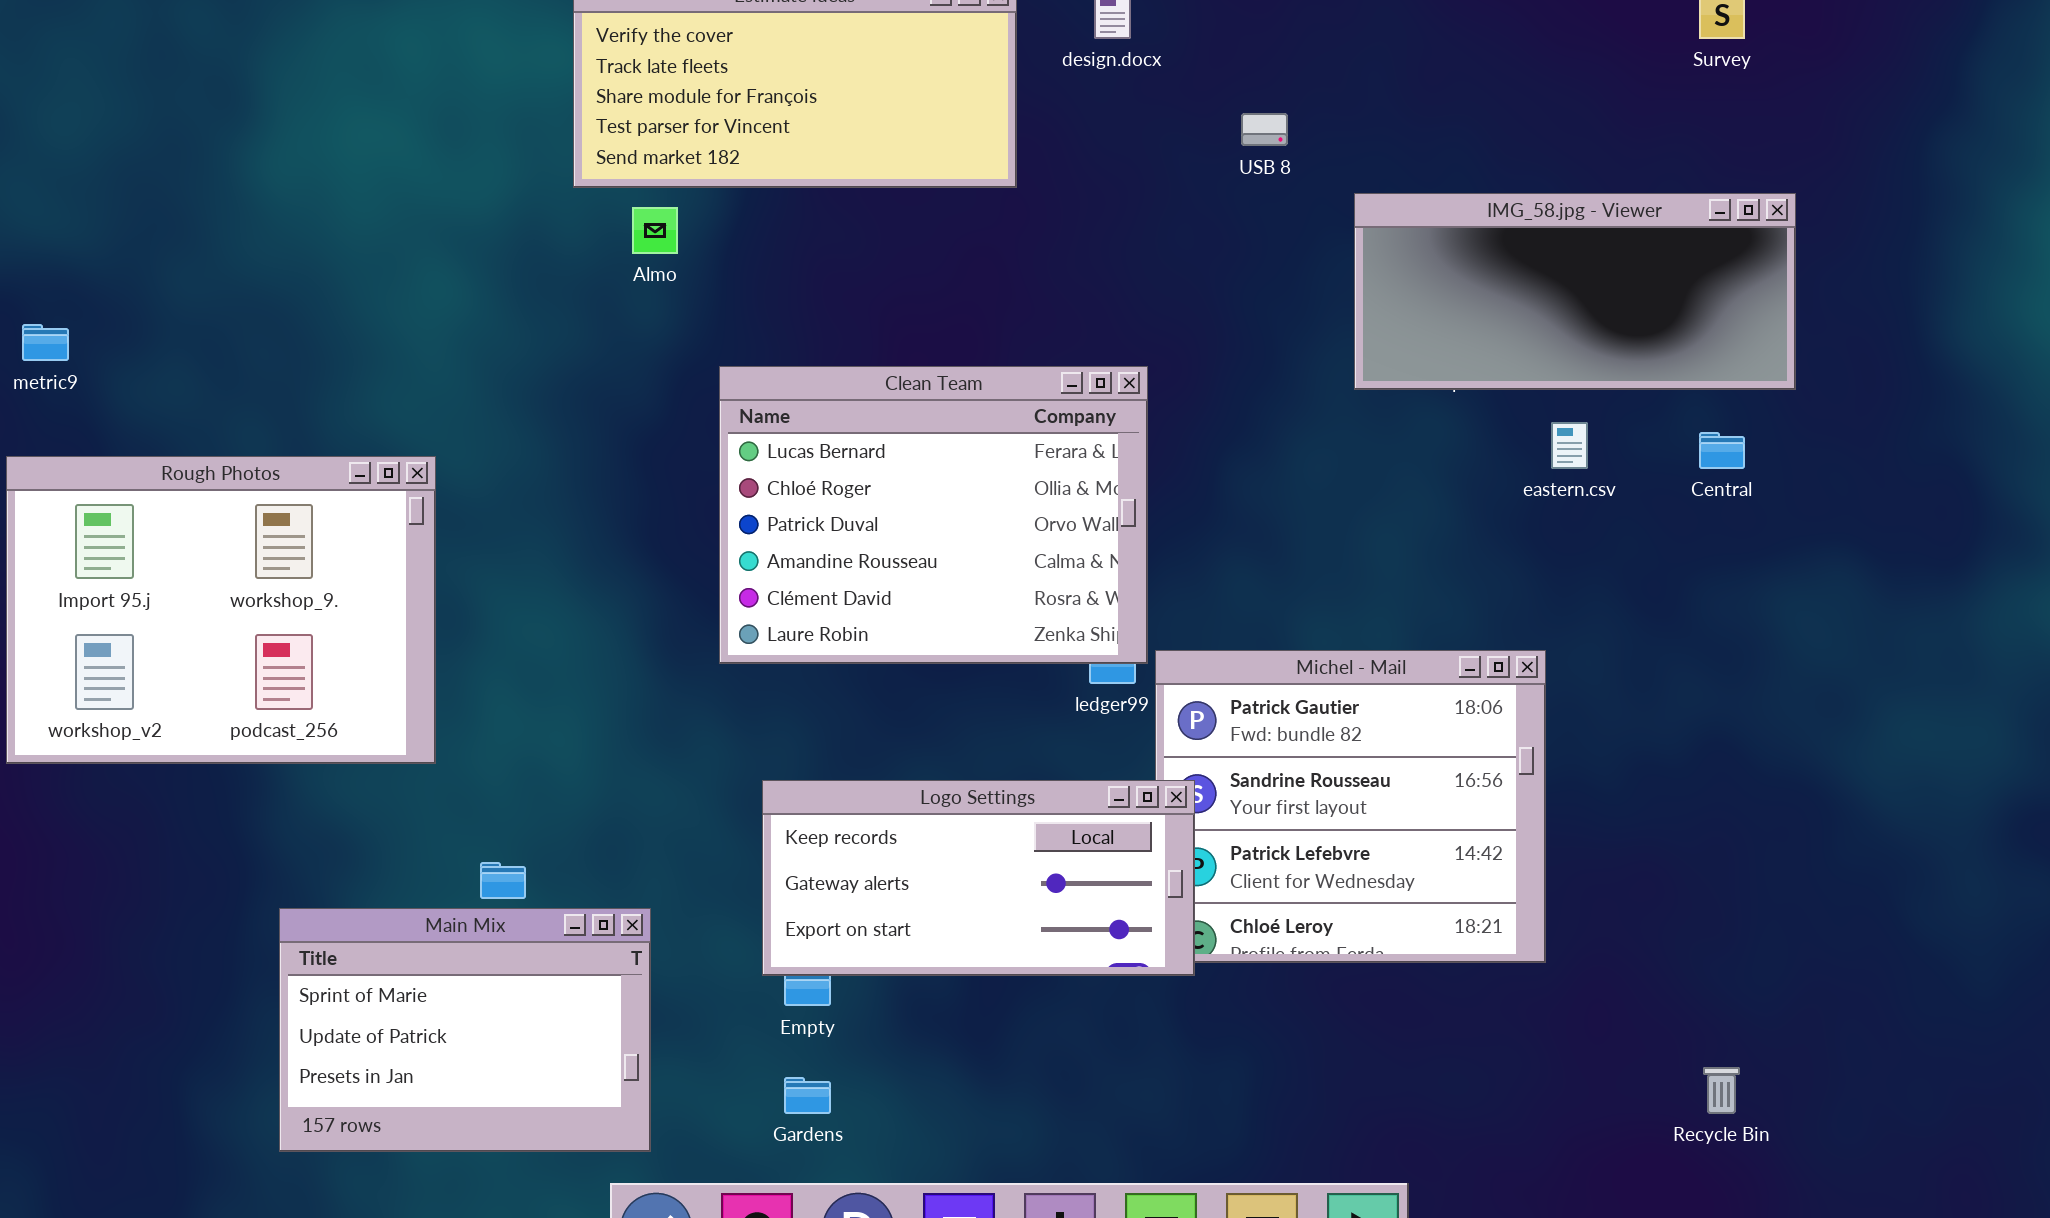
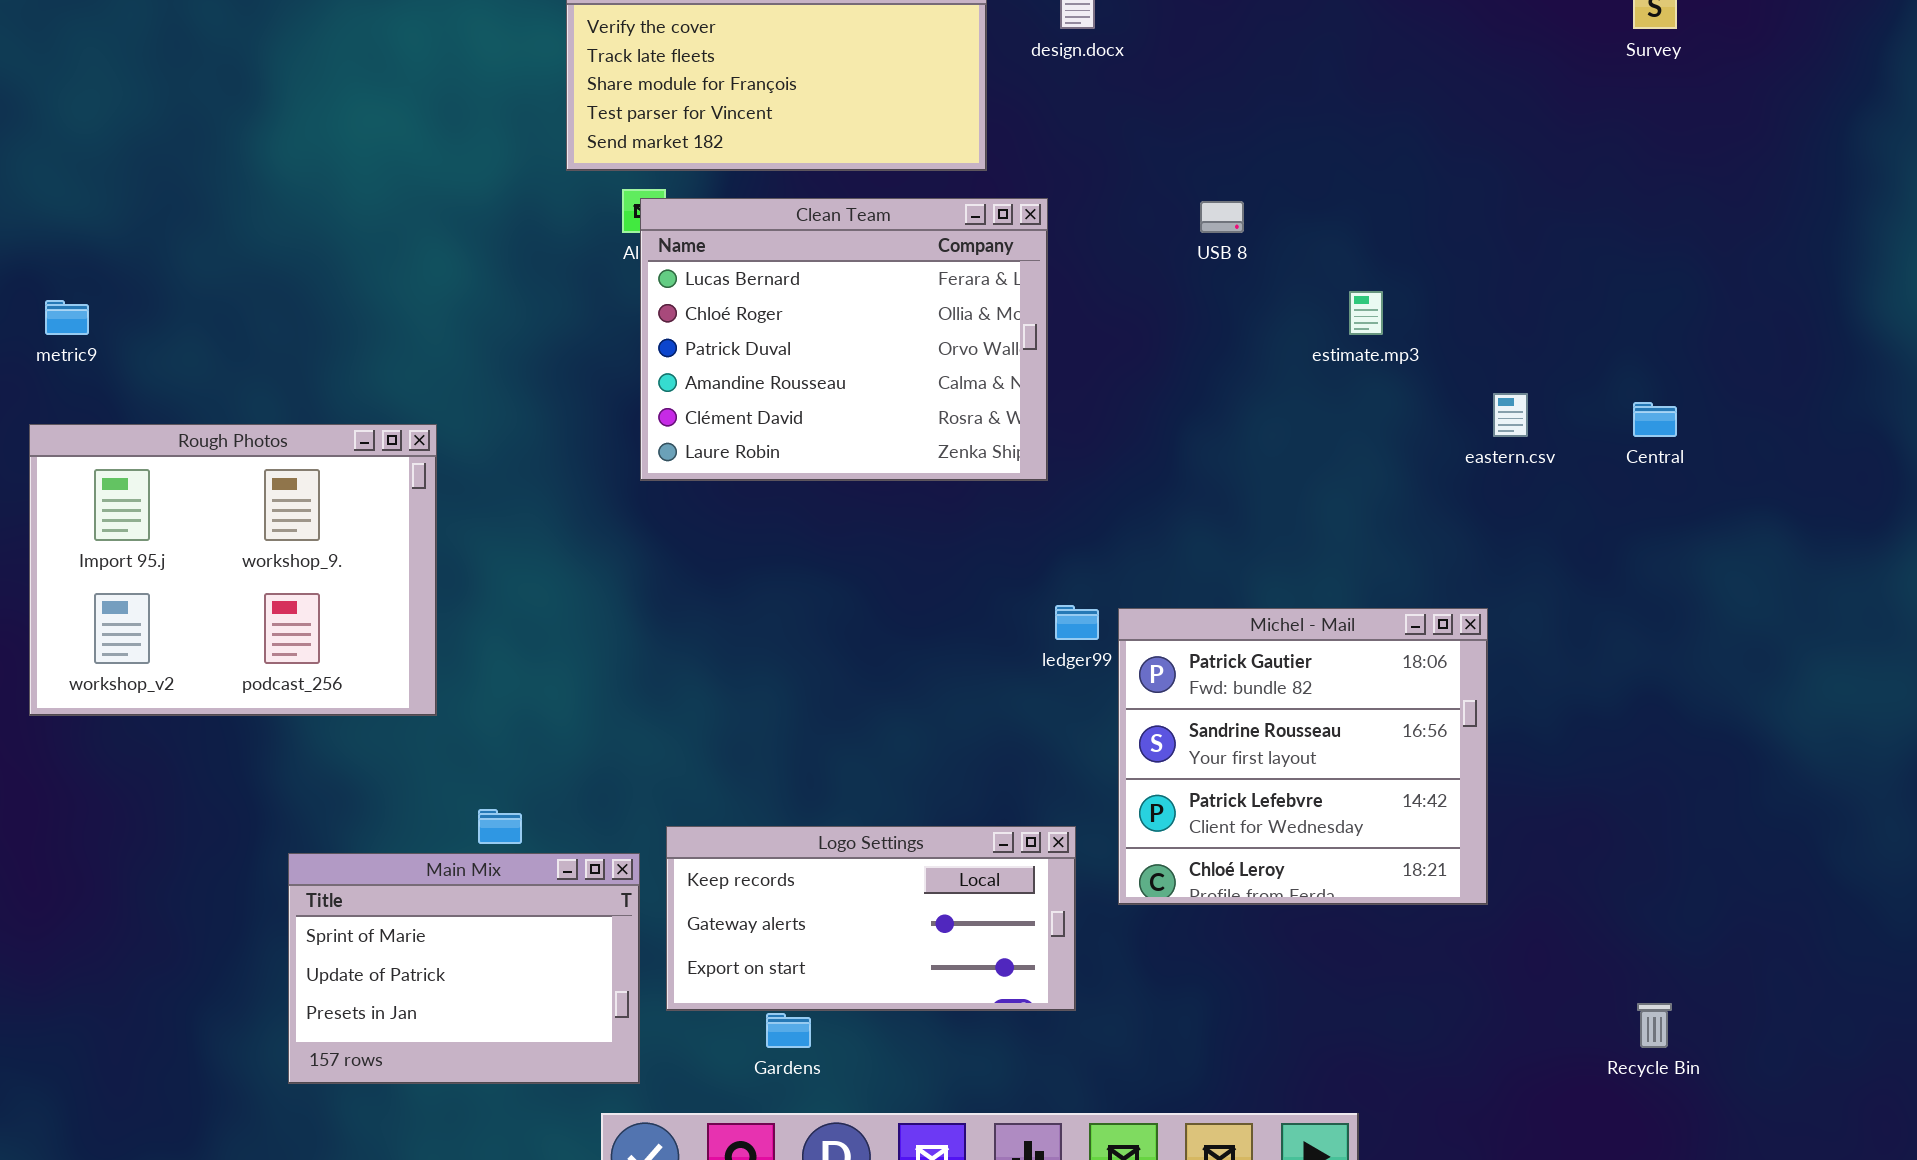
USB 8: [1241,113,1288,146] -> [1200,201,1244,233], moved
IMG_58.jpg - Viewer: [1354,193,1796,390] -> none, closed
Clean Team: [719,366,1148,664] -> [640,198,1048,481], moved
Logo Settings: [762,780,1195,976] -> [666,826,1076,1011], moved

